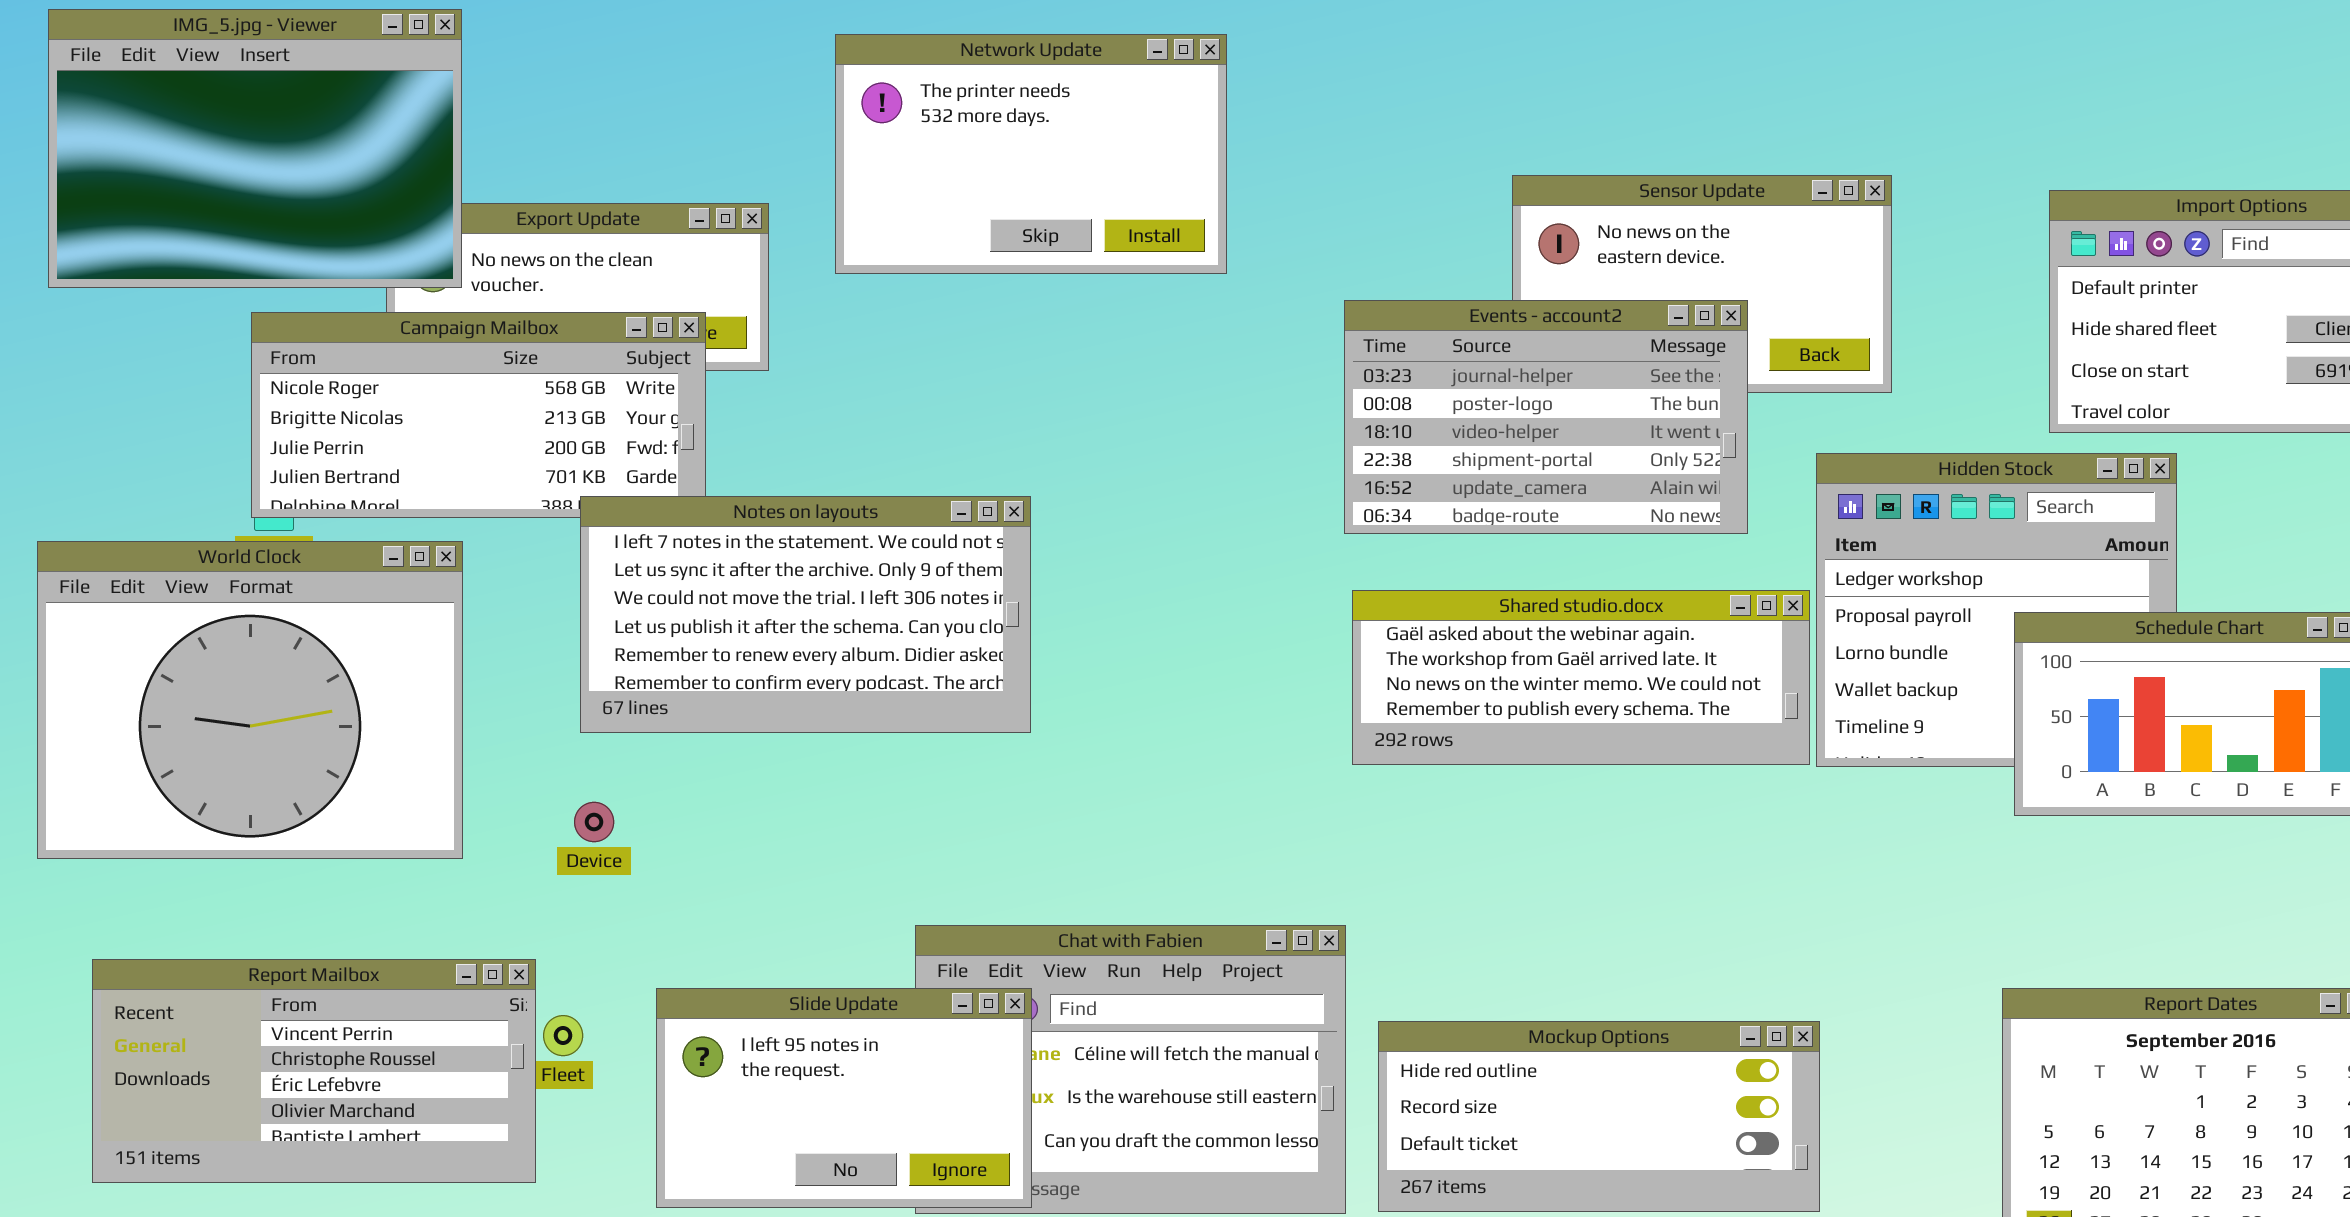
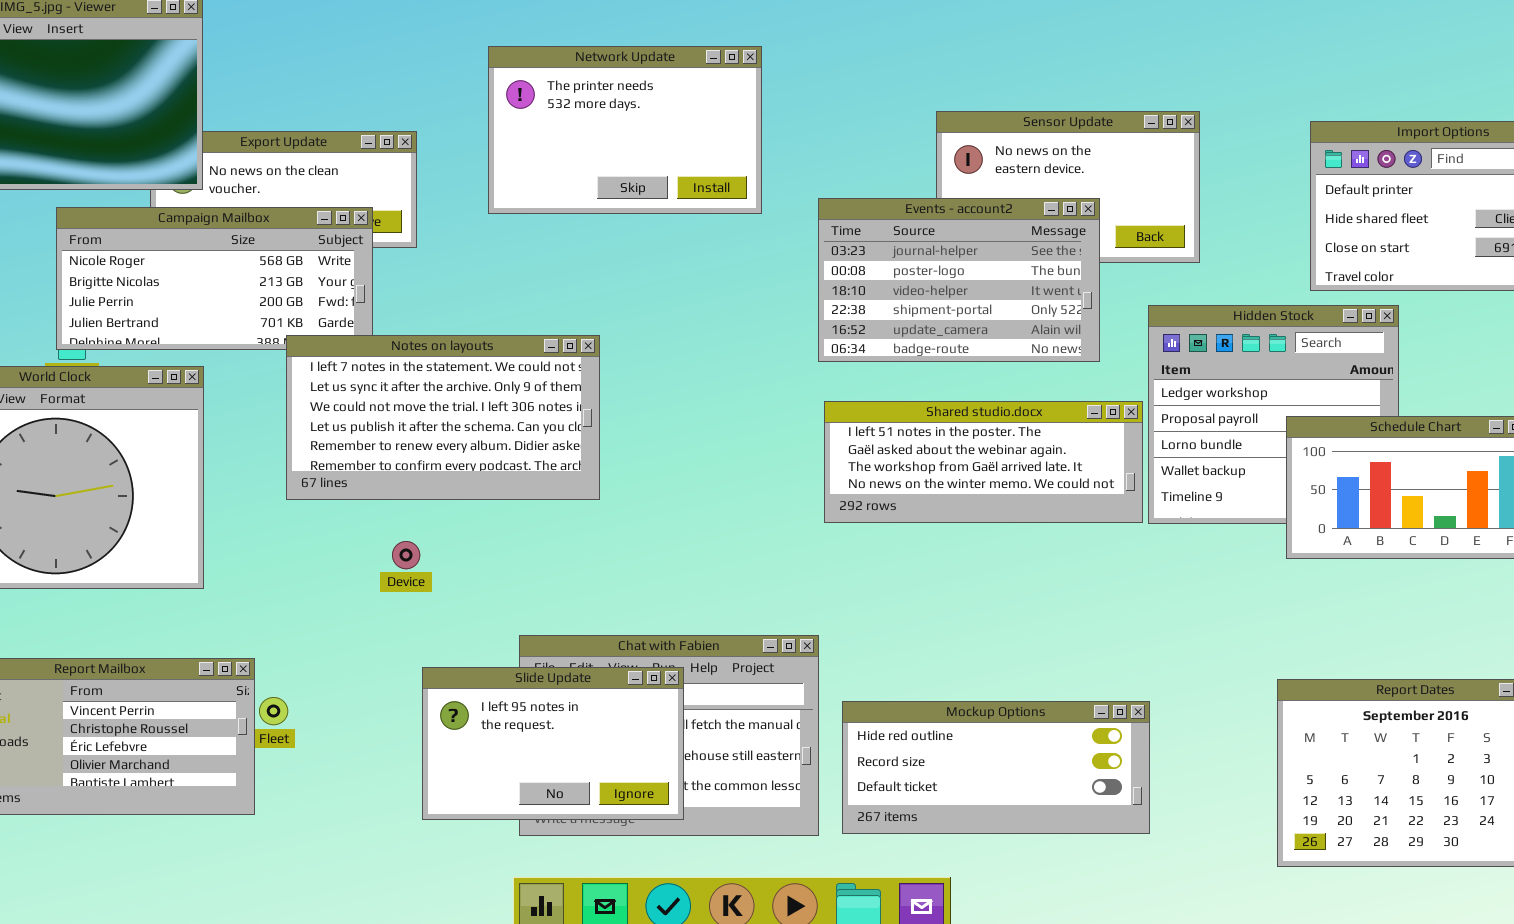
Network Update: [835,34,1227,274] -> [488,46,762,214], moved
Shared studio.docx: [1352,590,1810,765] -> [824,401,1143,523], scrolled up 1 row
Device: [574,802,614,842] -> [392,541,420,569], moved
Slide Update: [656,988,1032,1208] -> [422,667,684,820], moved

